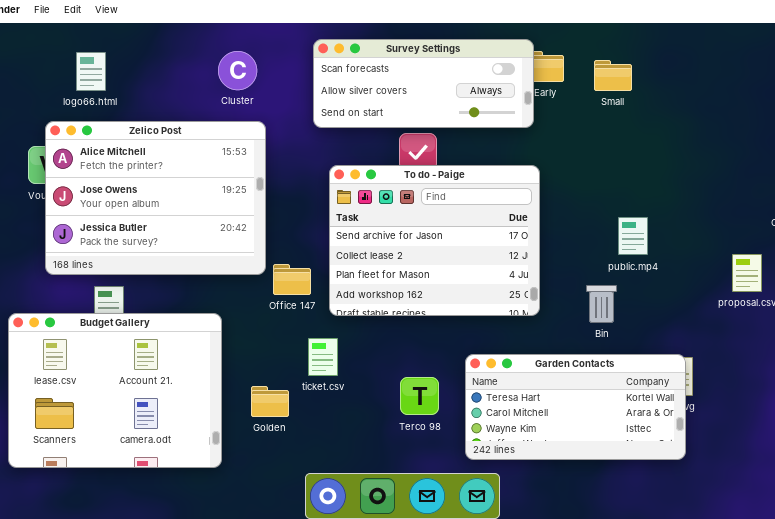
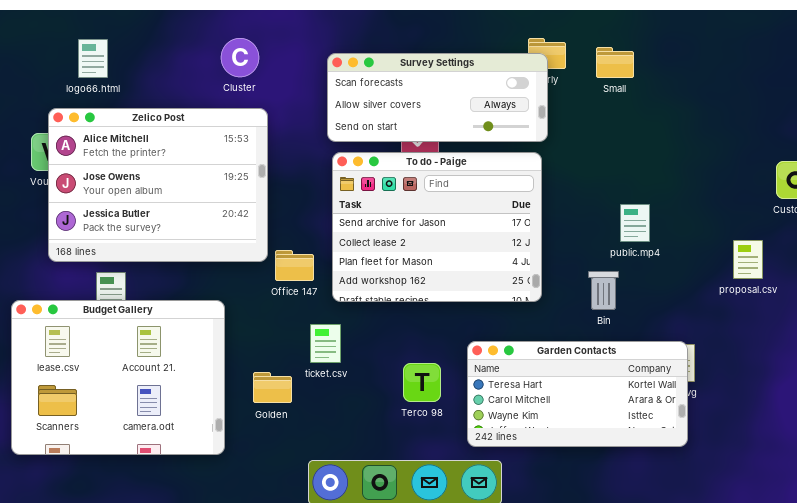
Survey Settings: [313,39,534,128] -> [327,53,548,142], moved

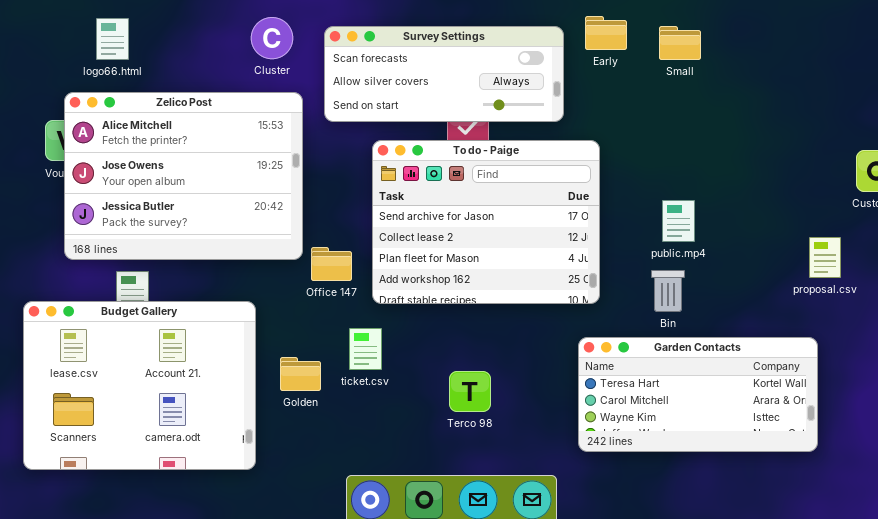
Survey Settings: [327,53,548,142] -> [324,26,564,122], moved
public.mp4: [620,204,650,242] -> [662,200,695,242], moved
Garden Contacts: [467,341,688,447] -> [578,337,818,452], moved
Golden: [253,372,292,403] -> [280,357,321,391], moved

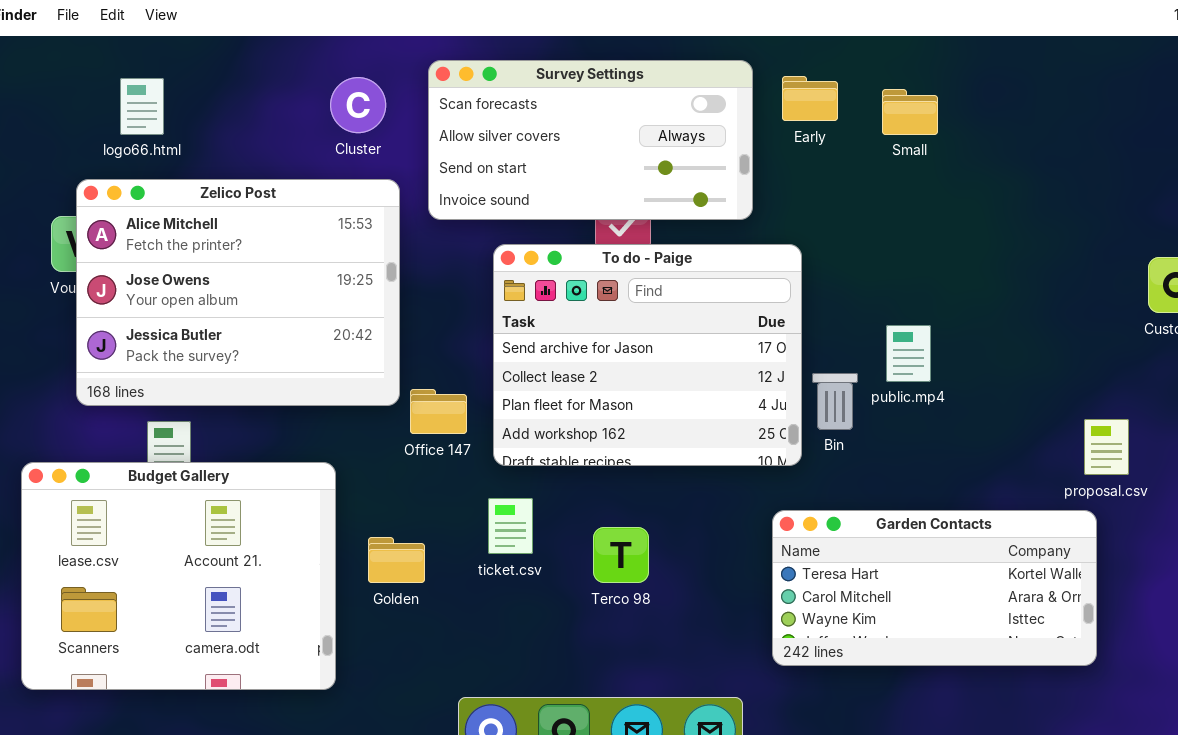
Survey Settings: [324,26,564,122] -> [428,60,753,220], resized
proposal.csv: [809,237,841,278] -> [1084,419,1129,475], moved
Bin: [651,270,685,312] -> [812,373,858,430], moved
ticket.csv: [349,328,382,370] -> [488,498,533,554], moved
Terco 98: [449,371,491,412] -> [593,527,649,583], moved

